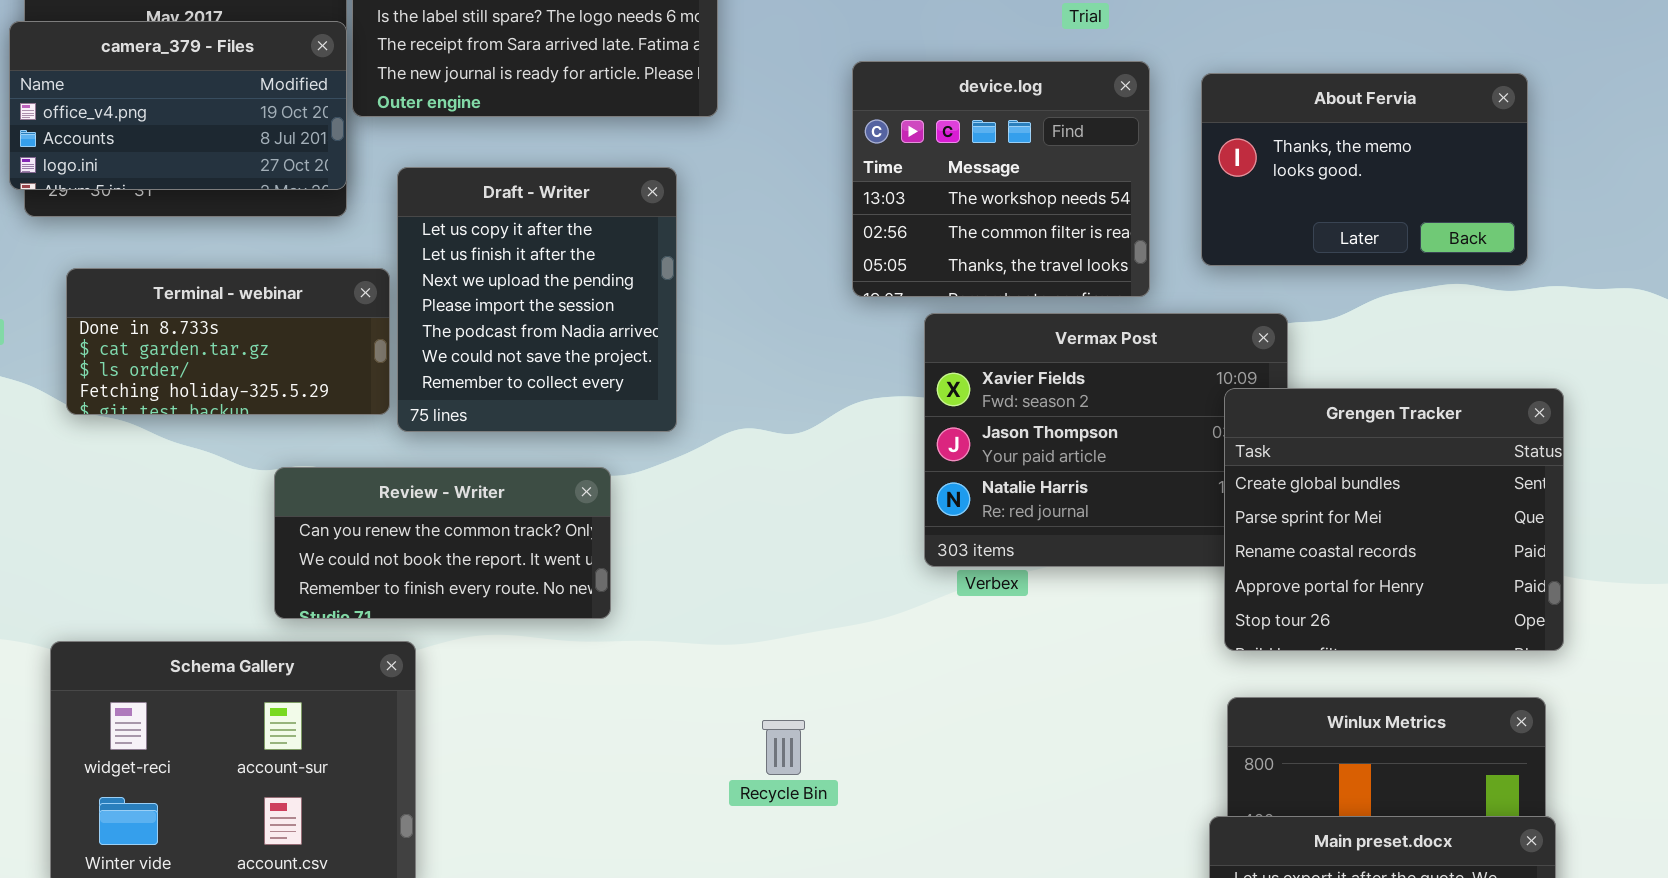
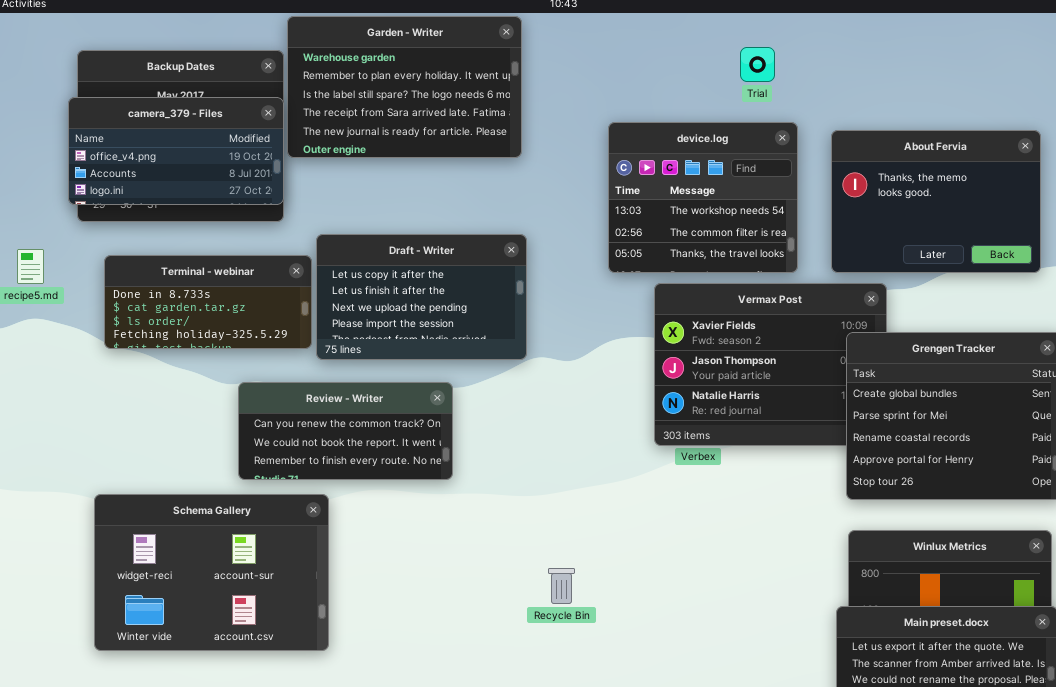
About Fervia: [1201,73,1528,266] -> [831,130,1041,273], resized
Draft - Writer: [397,167,677,432] -> [316,234,527,360], resized
Recycle Bin: [762,720,805,775] -> [548,568,575,604], moved

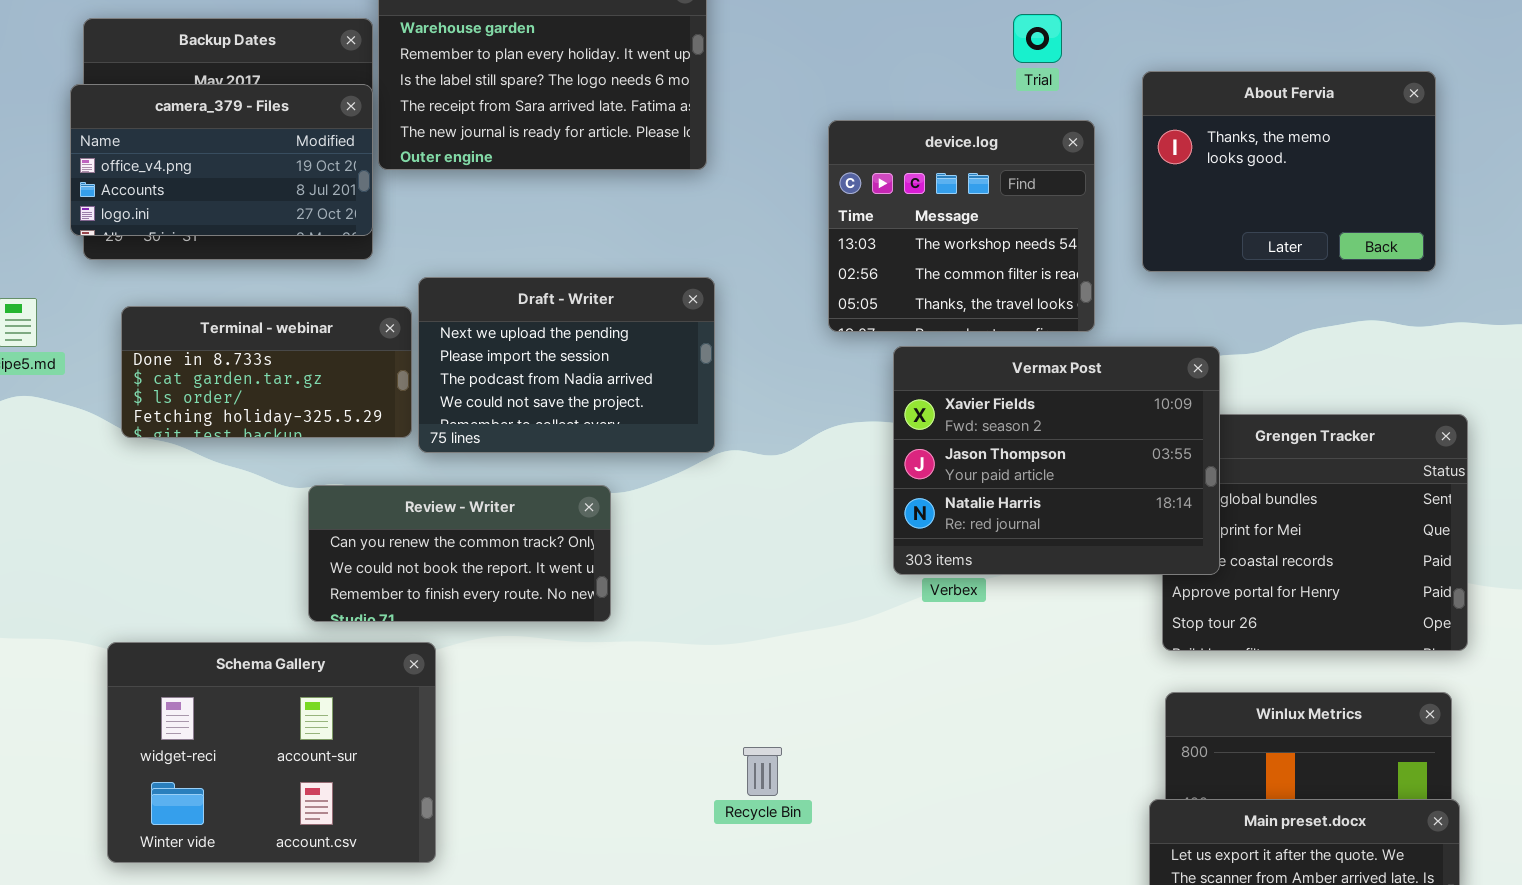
About Fervia: [831,130,1041,273] -> [1142,71,1436,272], moved
Draft - Writer: [316,234,527,360] -> [418,277,715,453], scrolled down 2 rows
Vermax Post: [654,283,887,446] -> [893,346,1220,575], raised

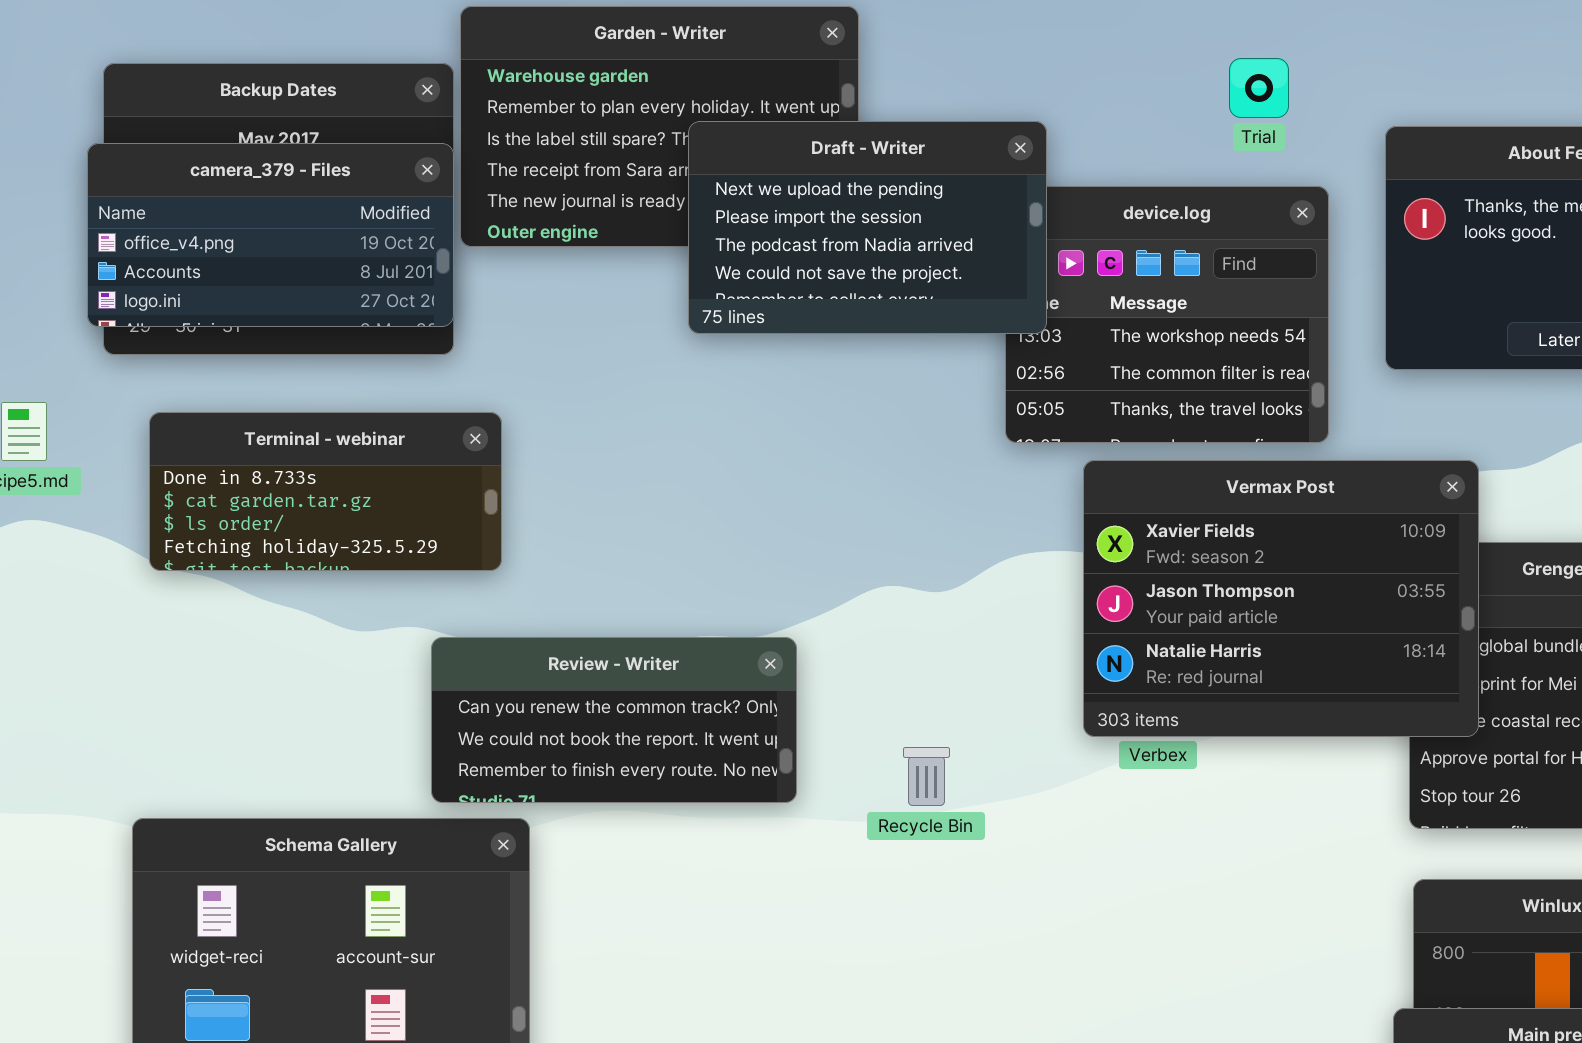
Draft - Writer: [418,277,715,453] -> [688,121,1047,334], moved
Review - Writer: [308,485,611,622] -> [431,637,797,803], moved
Recycle Bin: [743,747,782,796] -> [903,747,950,806], moved

